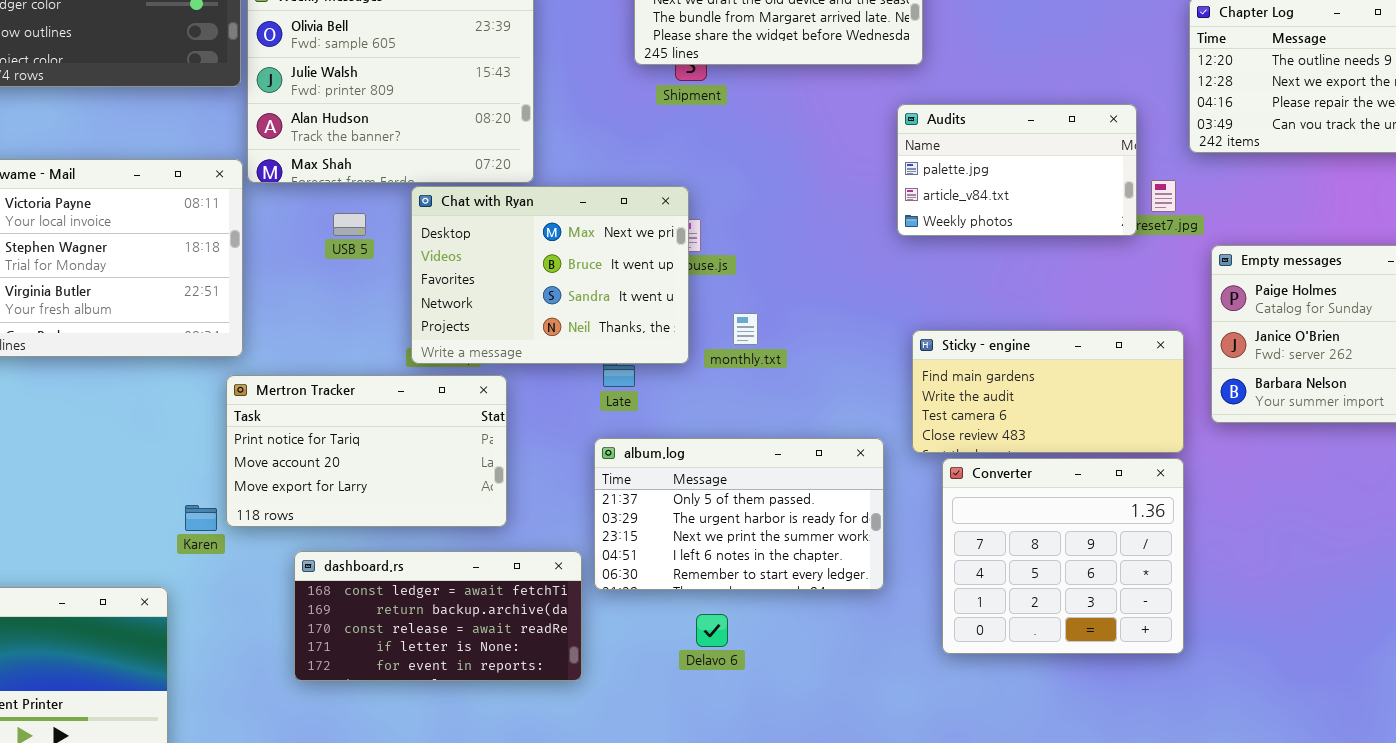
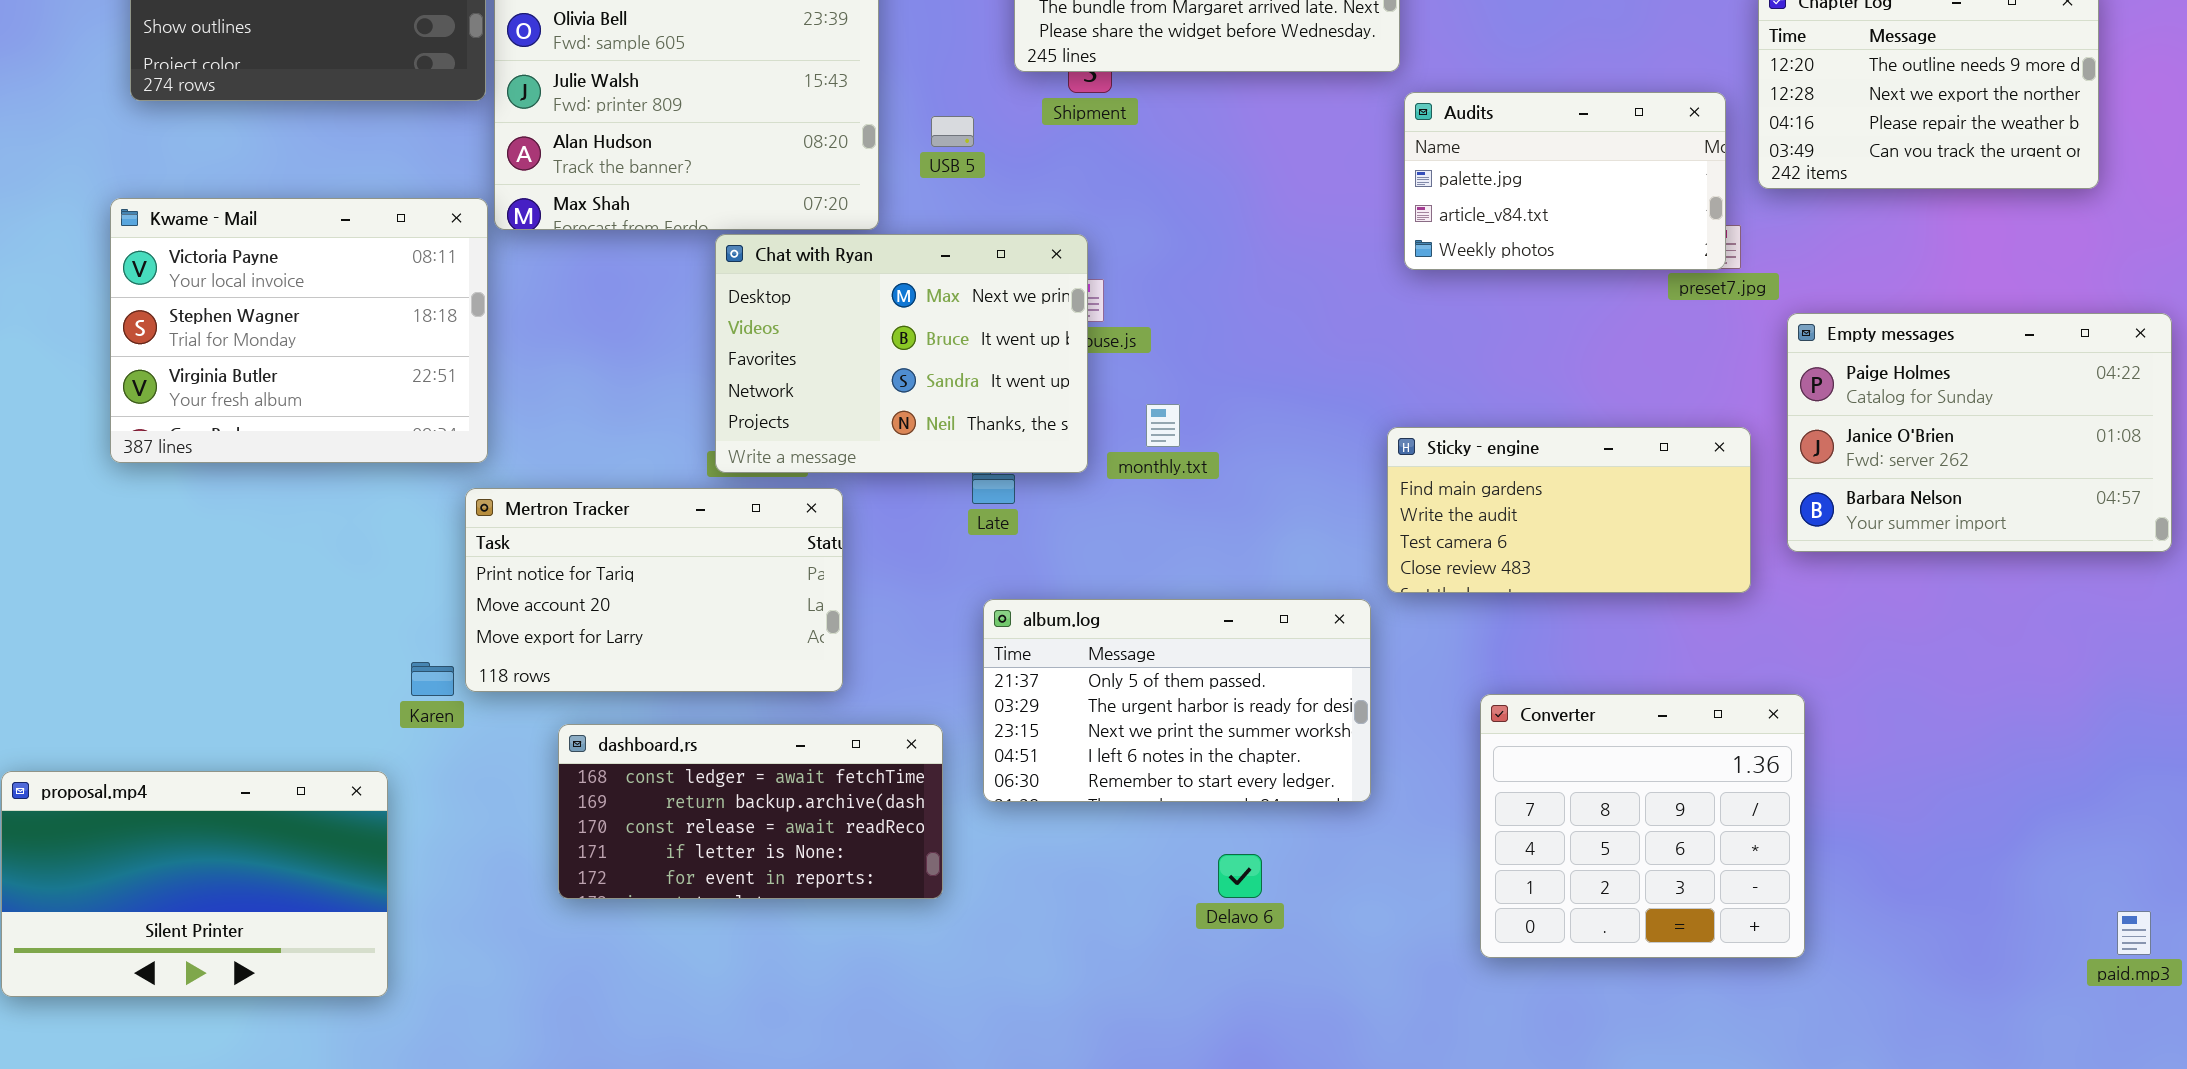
Audits: [897,104,1137,236] -> [1404,92,1726,270], moved
USB 5: [333,213,366,236] -> [931,116,974,147], moved
album.log: [594,438,884,590] -> [983,599,1371,802], moved
Converter: [942,458,1184,654] -> [1480,694,1805,958], moved
Delavo 6: [696,614,728,647] -> [1218,854,1262,898], moved

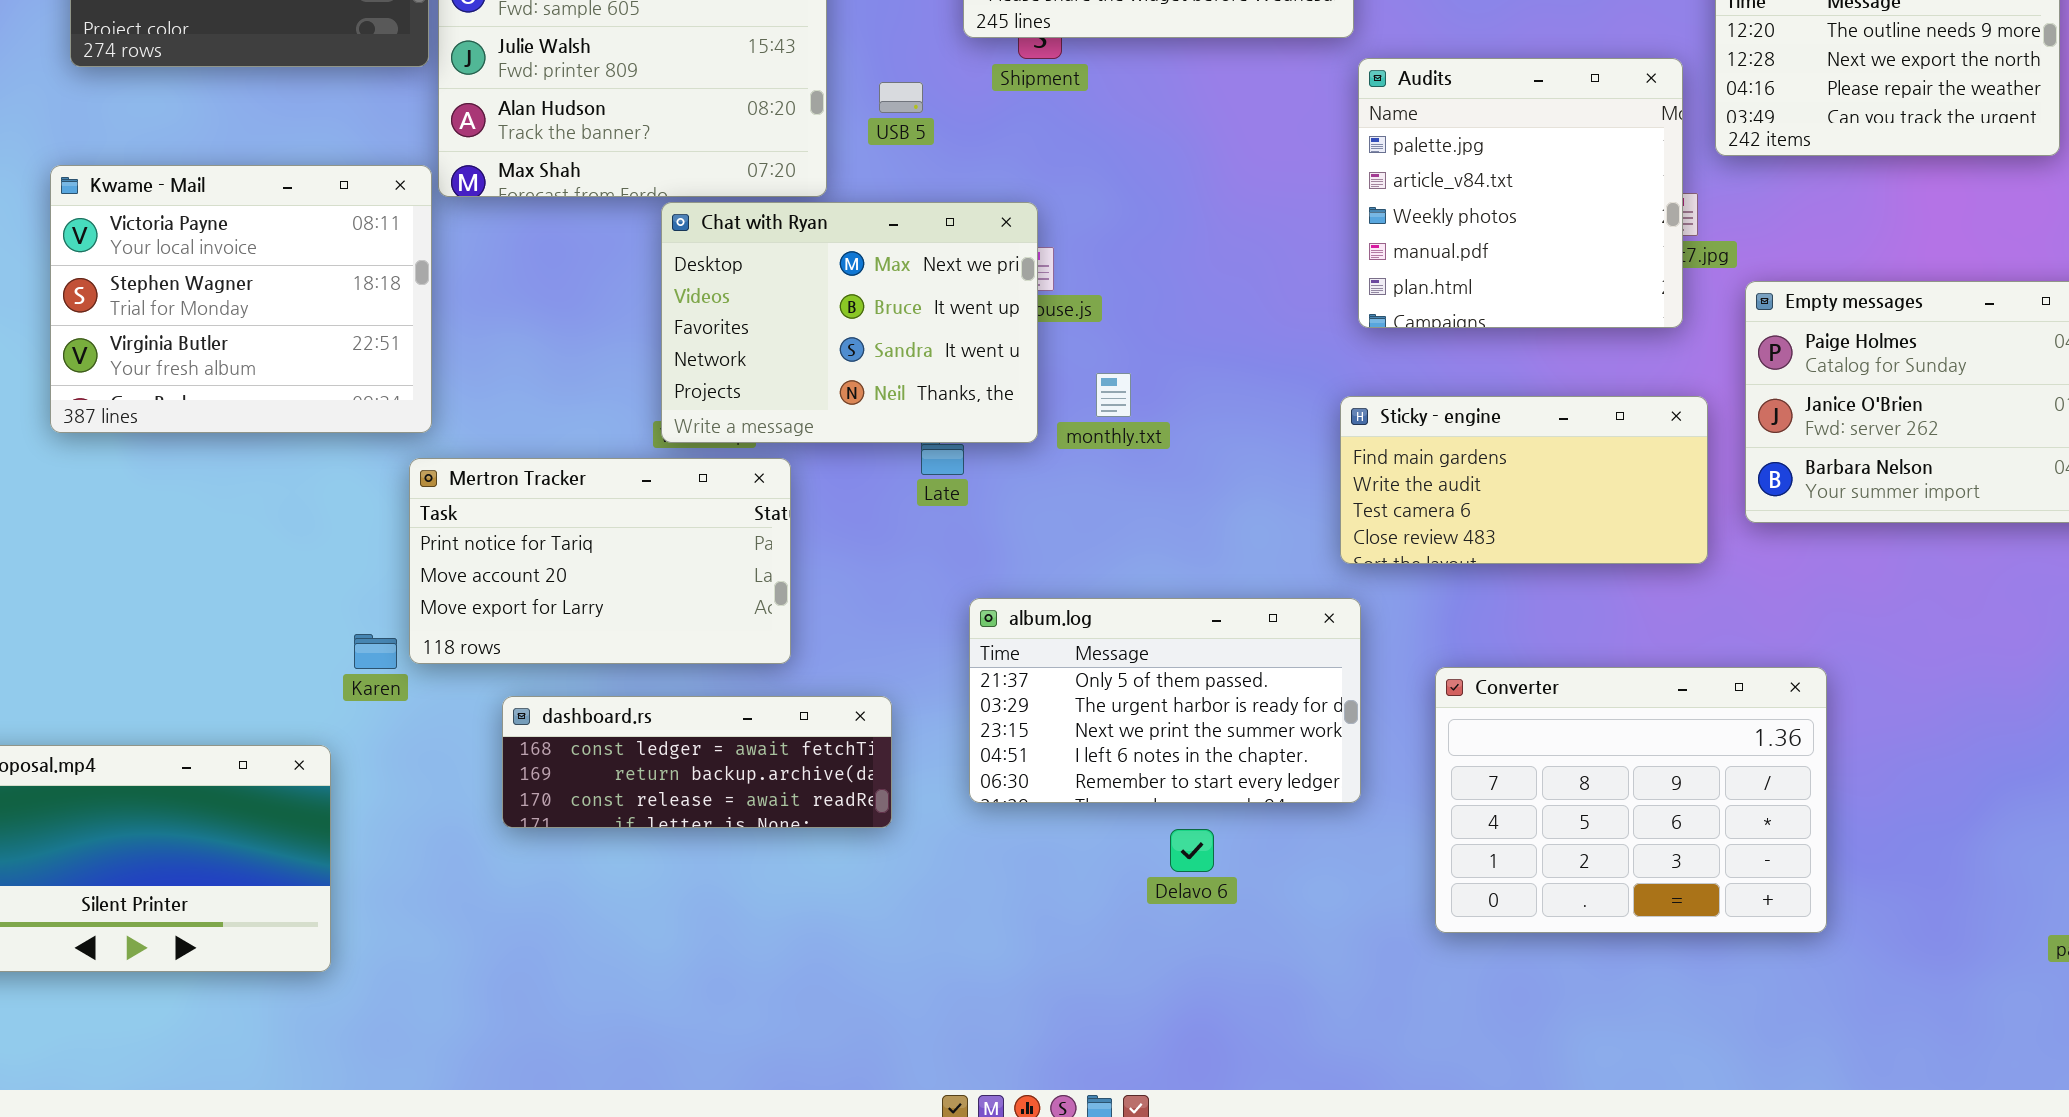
Audits: [1404,92,1726,270] -> [1358,58,1683,328], resized
album.log: [983,599,1371,802] -> [969,598,1361,803], moved
Converter: [1480,694,1805,958] -> [1435,667,1827,933], resized
dashboard.rs: [558,724,943,899] -> [502,696,892,828], resized

